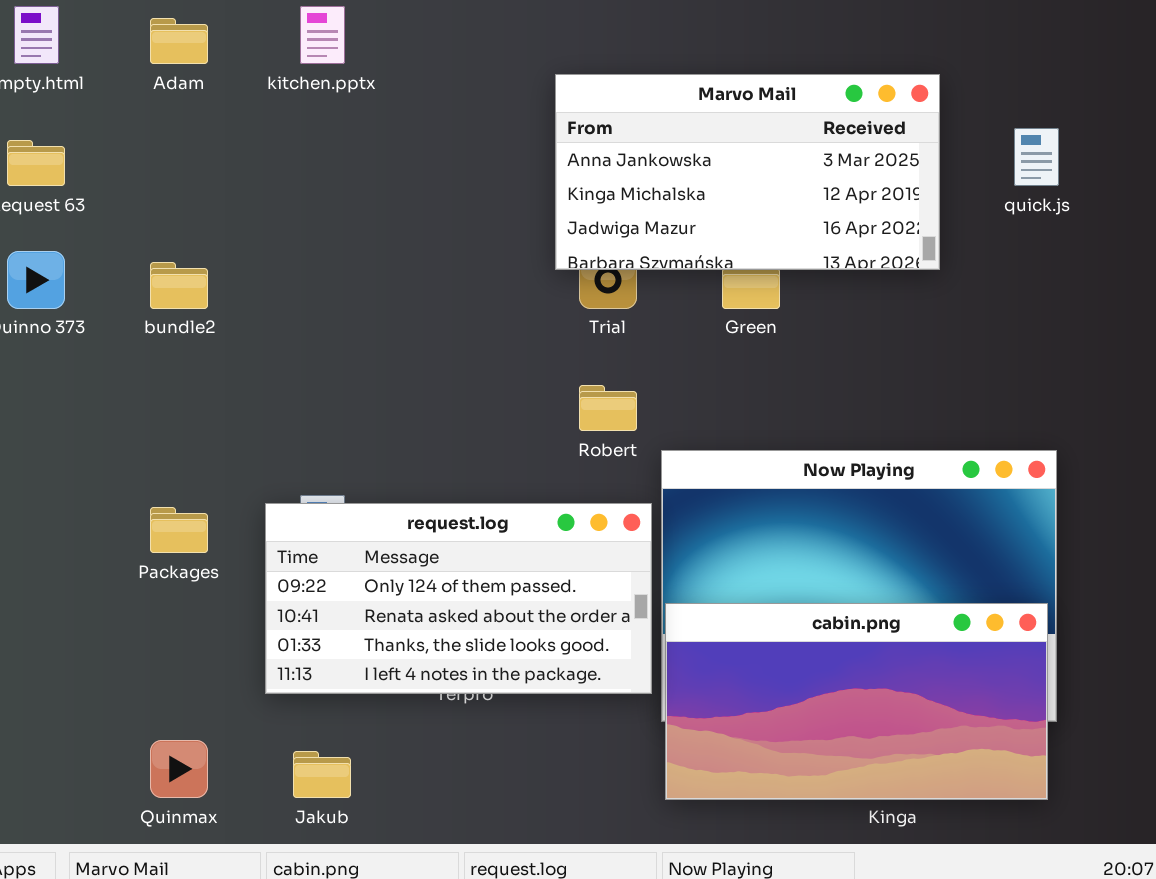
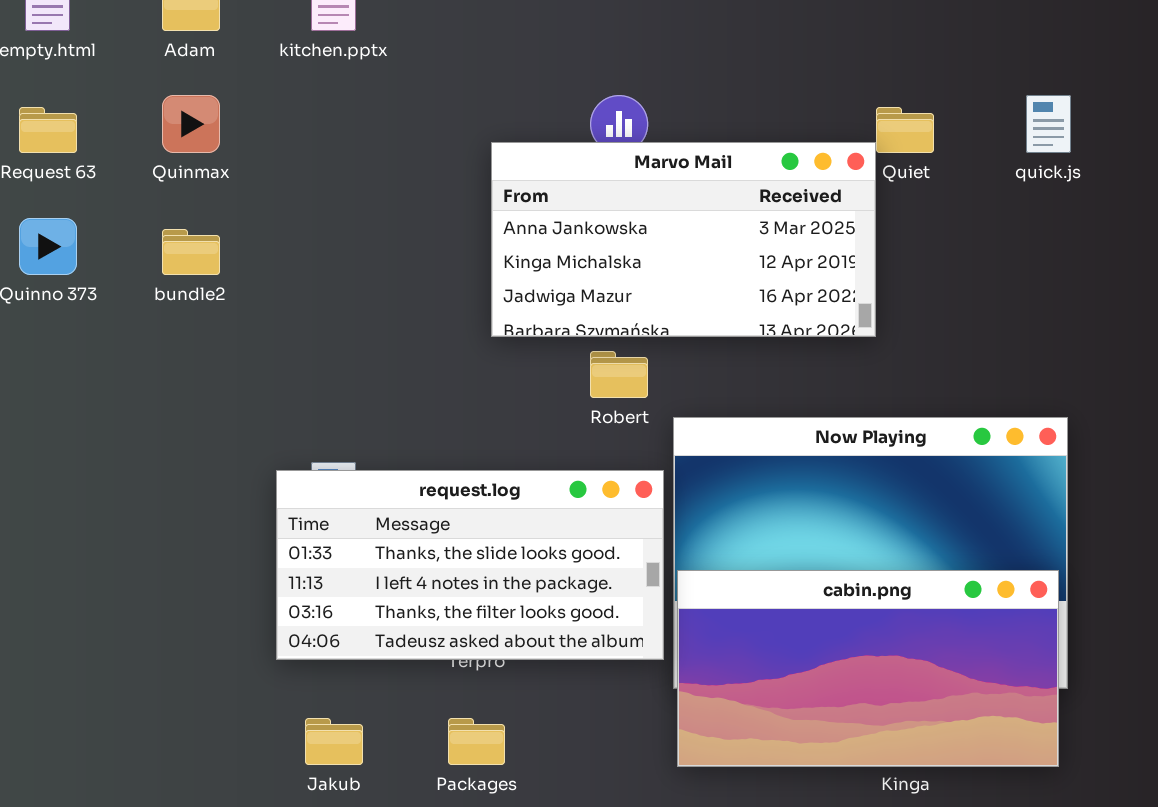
Marvo Mail: [555,74,940,270] -> [491,142,876,337], moved
request.log: [265,503,652,694] -> [276,470,664,660], scrolled down 2 rows
Packages: [150,507,208,553] -> [448,718,505,765], moved
Quinmax: [150,740,208,798] -> [162,95,220,153], moved

